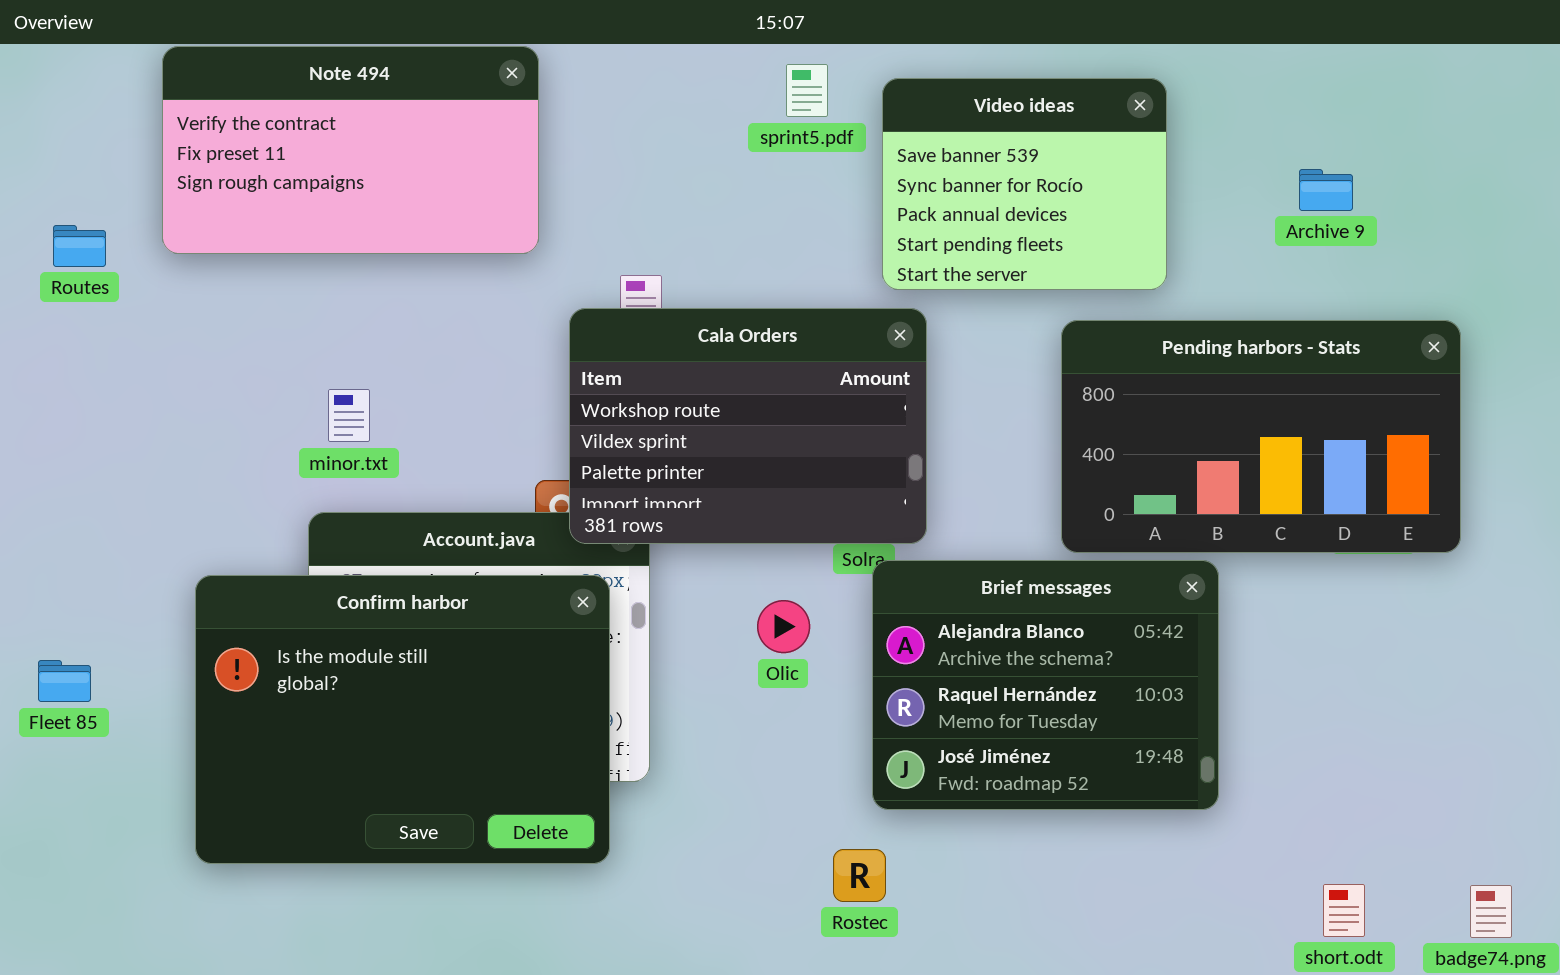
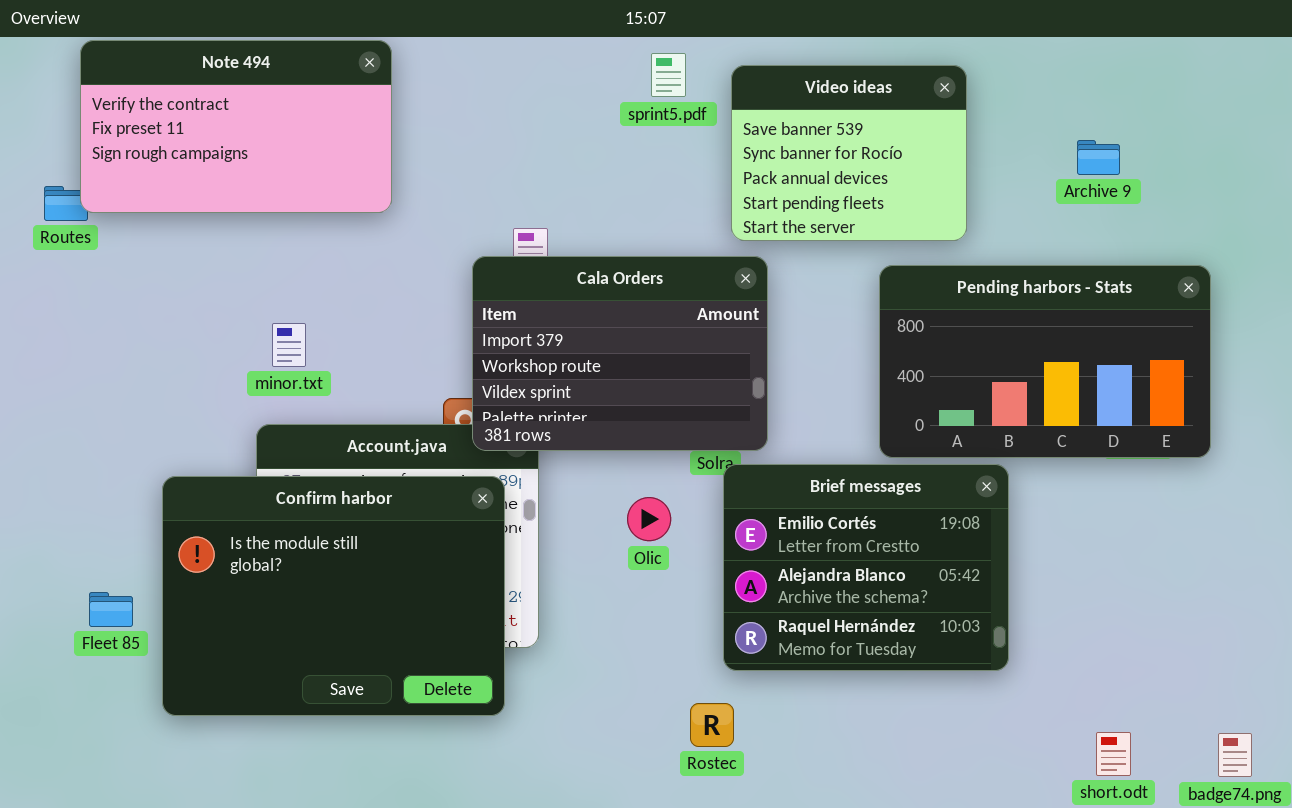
Note 494: [162,46,539,254] -> [80,40,392,213], moved
Cala Orders: [569,308,927,544] -> [472,256,768,451], scrolled up 1 row
Brief messages: [872,560,1219,810] -> [723,464,1009,671], scrolled up 1 row
Fleet 85: [38,660,91,702] -> [89,592,133,627], moved

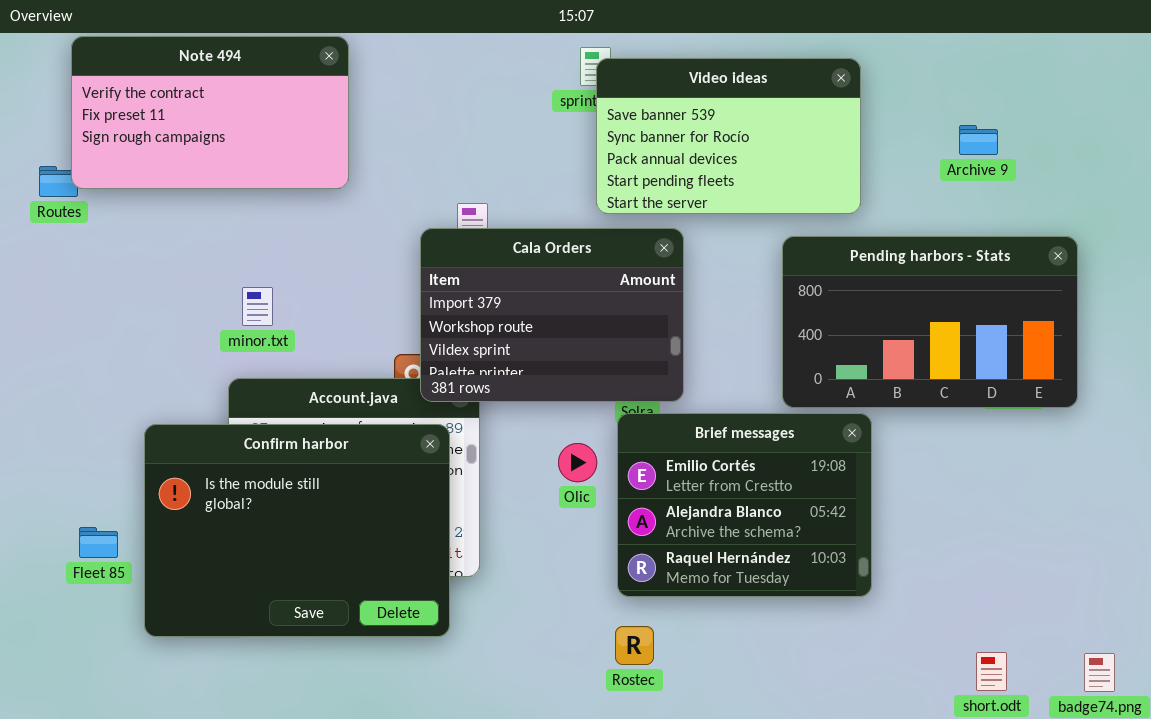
Video ideas: [731,65,967,241] -> [596,58,861,214], resized
Brief messages: [723,464,1009,671] -> [617,413,872,597], moved

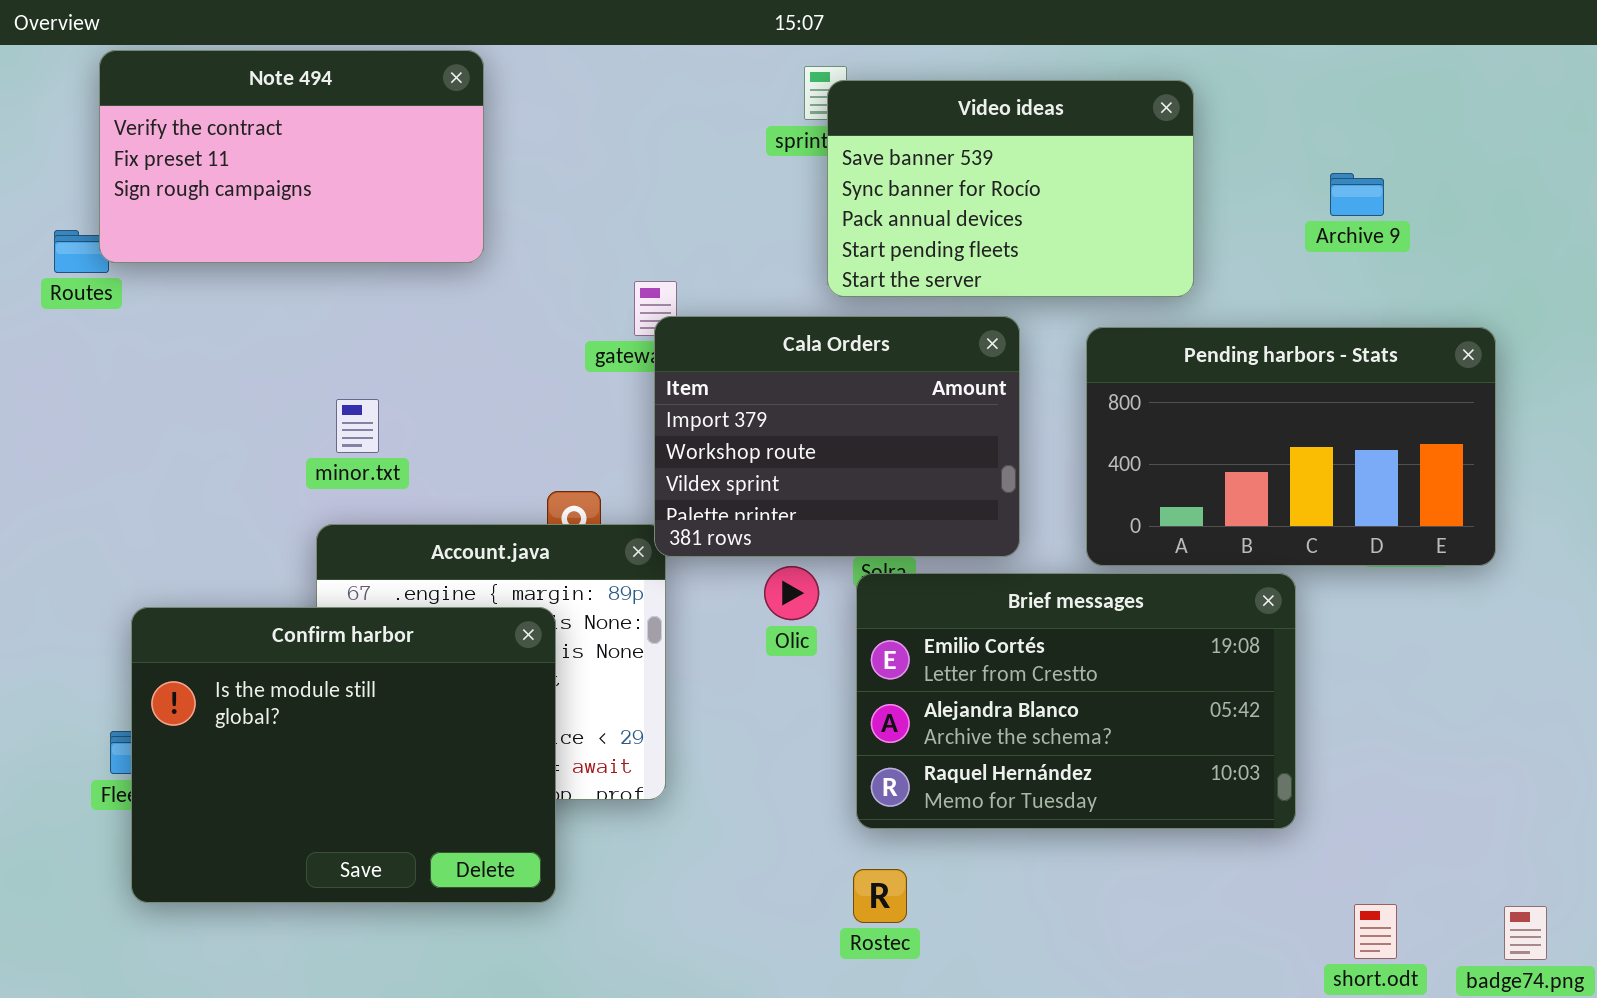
Cala Orders: [420,228,684,402] -> [654,316,1020,557], moved
Brief messages: [617,413,872,597] -> [856,573,1296,829], resized
Confirm harbor: [144,424,450,637] -> [131,607,556,903], moved
Olic: [558,443,597,482] -> [764,566,819,620], moved

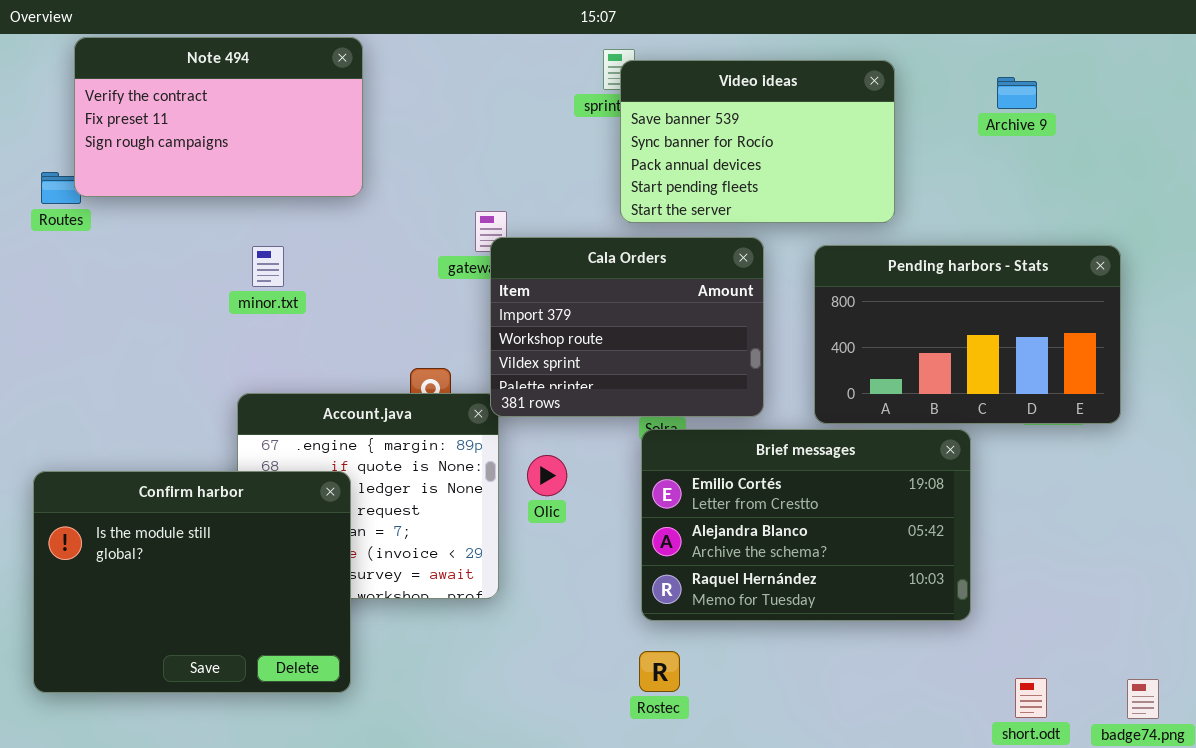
Archive 9: [1330,173,1384,216] -> [997,77,1037,109], moved
minor.txt: [336,399,379,453] -> [252,246,284,287], moved
Olic: [764,566,819,620] -> [527,455,567,496], moved
Confirm harbor: [131,607,556,903] -> [33,471,351,693], moved

